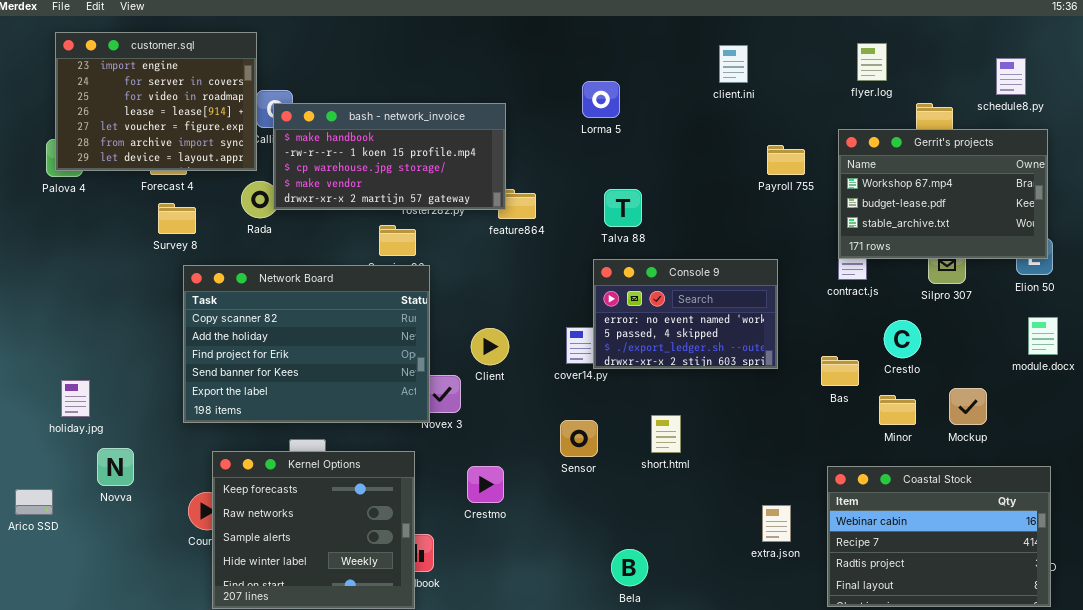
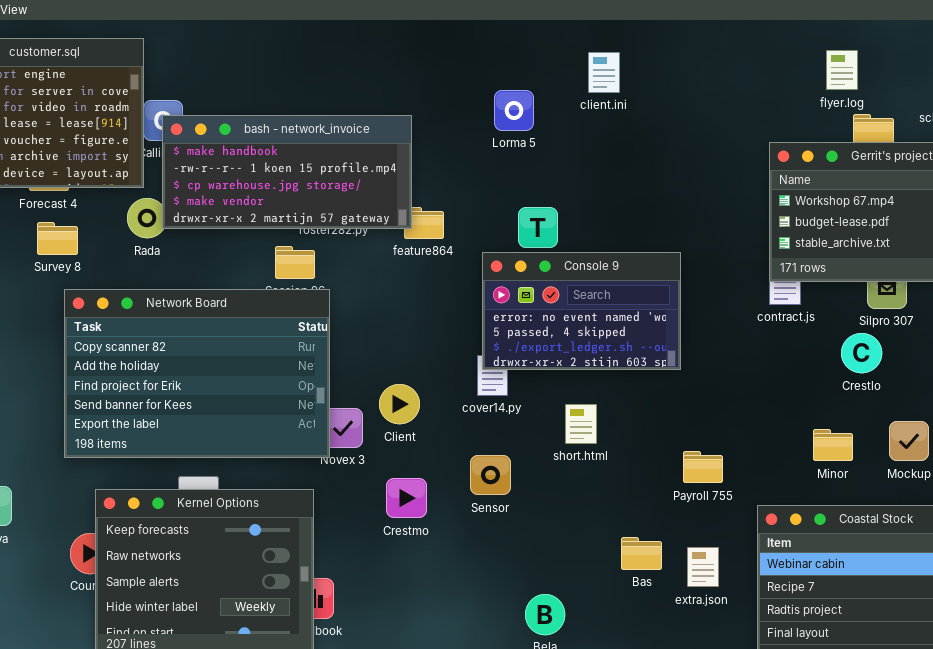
flyer.log: [857,43,887,81] -> [826,50,858,90], moved
client.ini: [719,45,748,83] -> [588,52,620,93], moved
Payroll 755: [767,145,805,175] -> [683,451,723,483], moved
Console 9: [593,259,778,369] -> [482,252,681,370], moved
Crestlo: [884,320,921,358] -> [841,333,882,373], moved
Client: [471,328,509,365] -> [379,384,420,424], moved
Bas: [821,356,859,386] -> [621,537,662,570], moved
short.html: [651,415,681,453] -> [565,404,597,444], moved
Crestmo: [467,466,504,503] -> [386,478,427,518], moved

